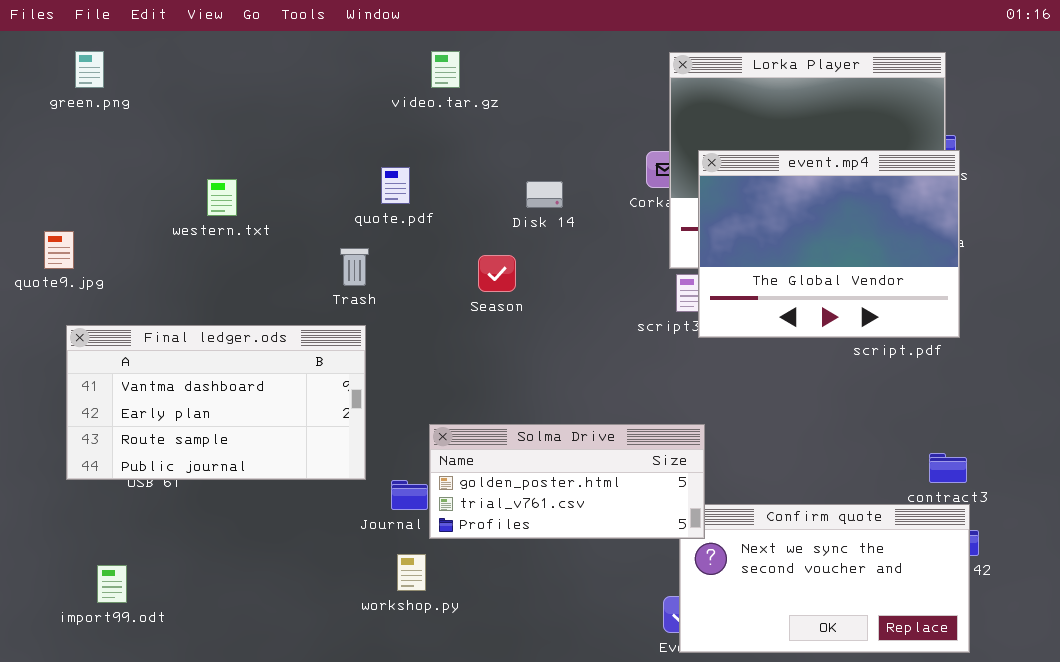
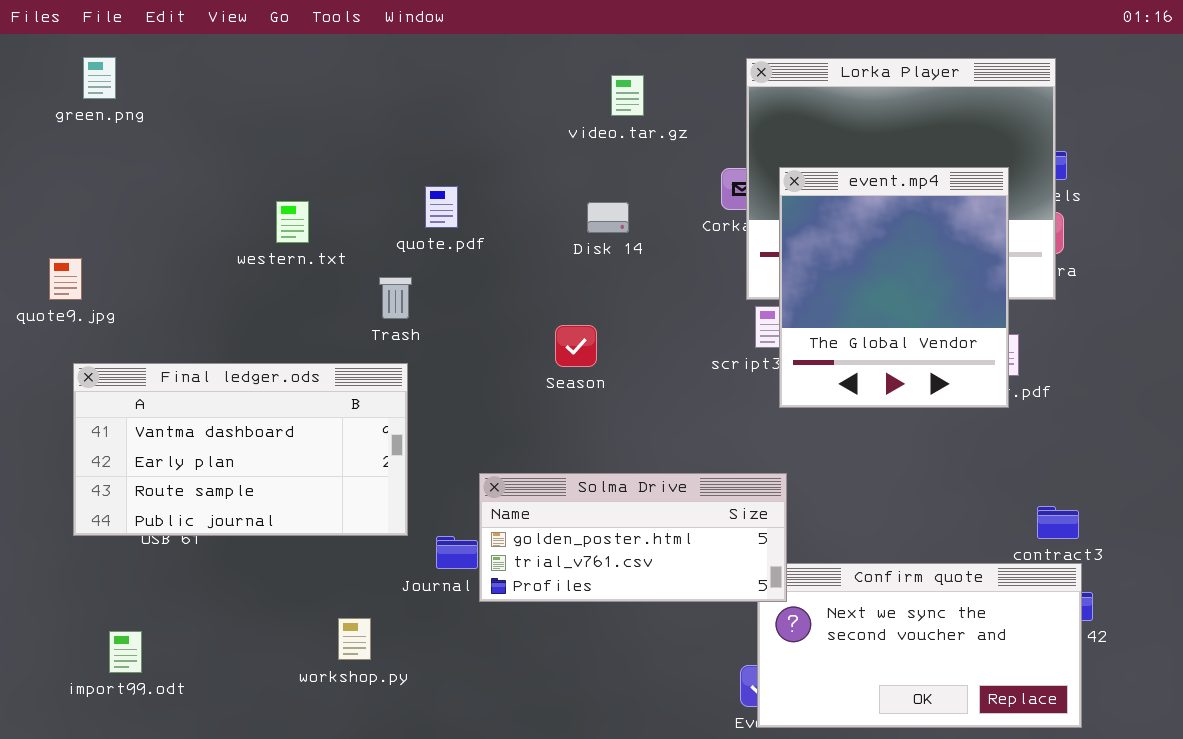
video.tar.gz: [431,51,460,88] -> [611,75,644,116], moved
event.mp4: [698,150,960,338] -> [779,167,1009,408], resized
western.txt: [207,179,237,216] -> [276,201,309,243], moved
Season: [478,255,516,292] -> [555,325,597,367], moved
workshop.py: [397,554,426,591] -> [338,618,371,660], moved

